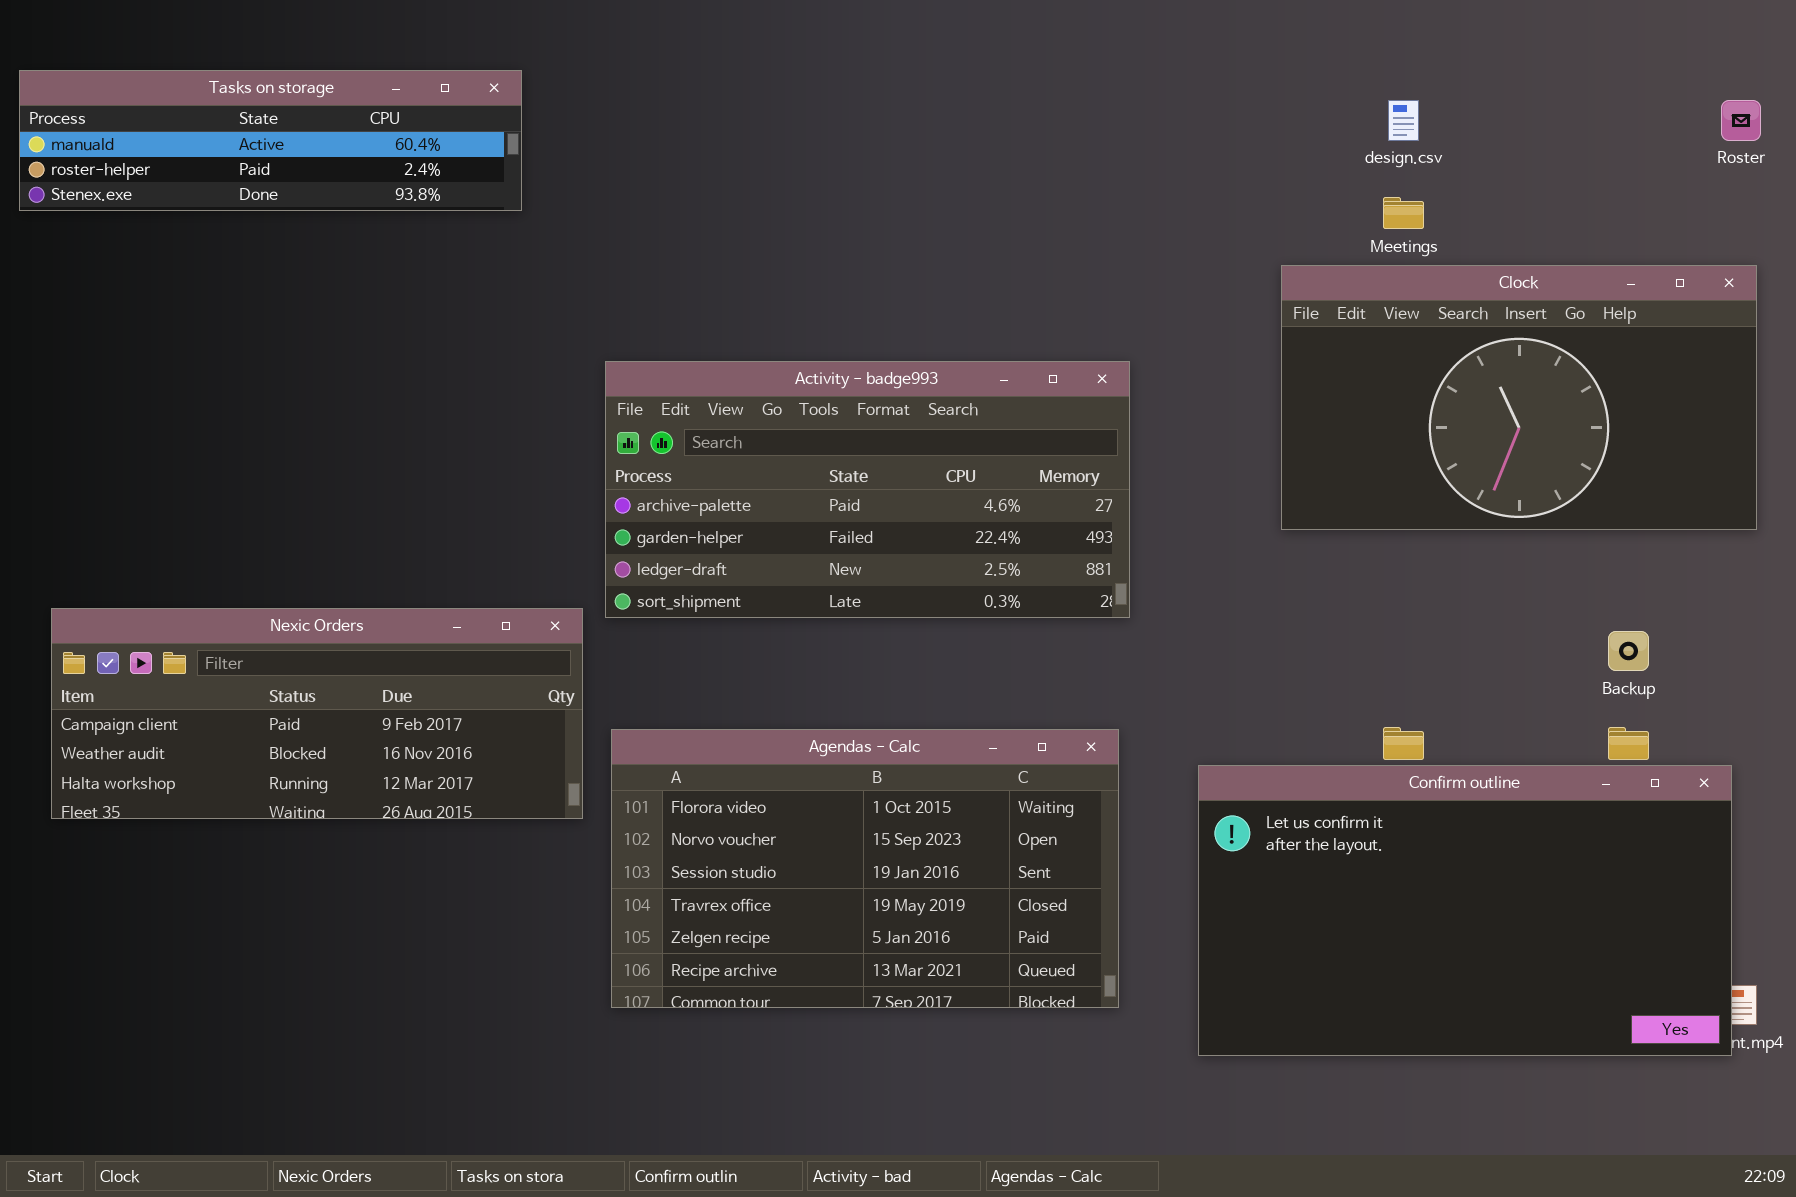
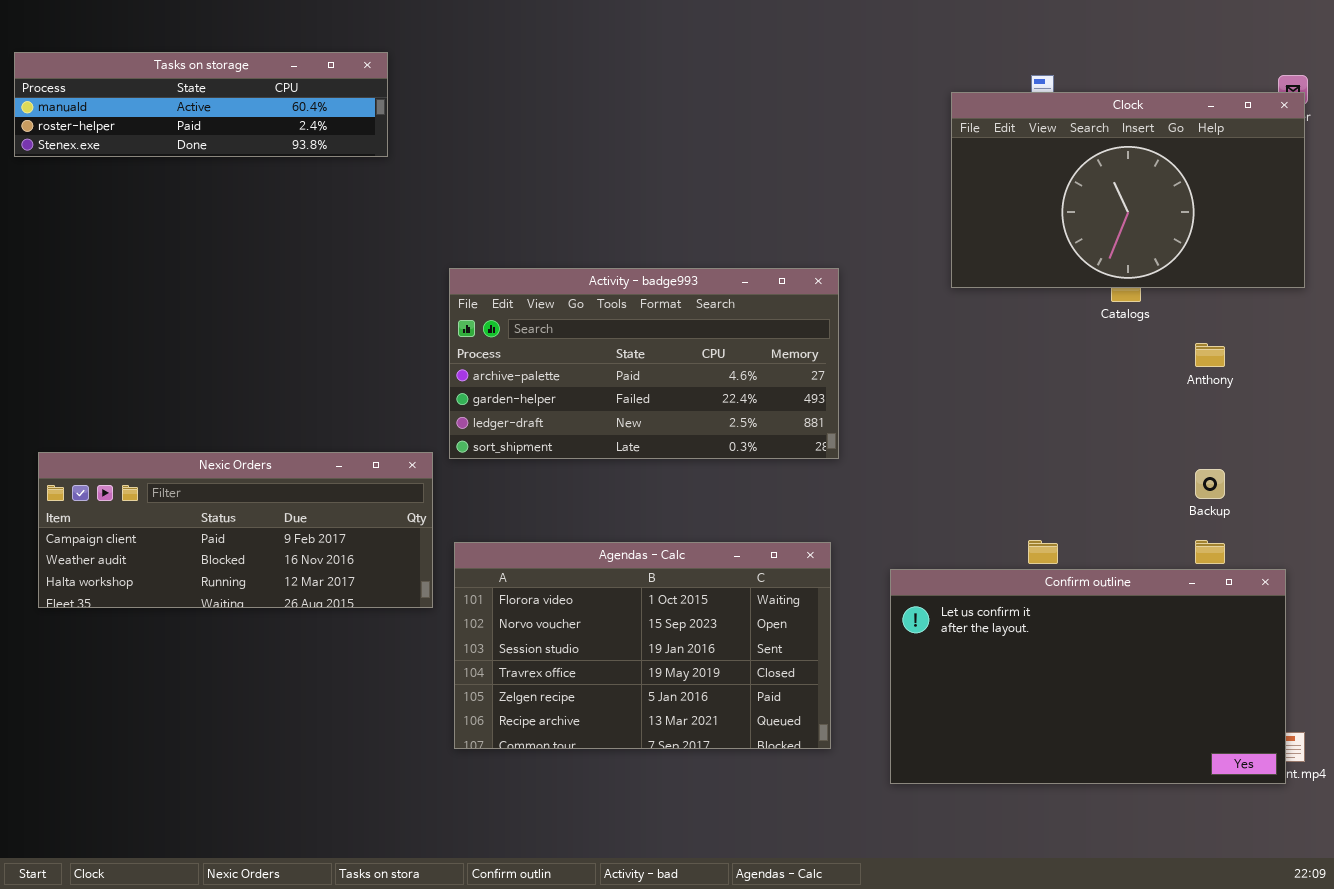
Clock: [1281,265,1757,530] -> [951,92,1305,288], moved

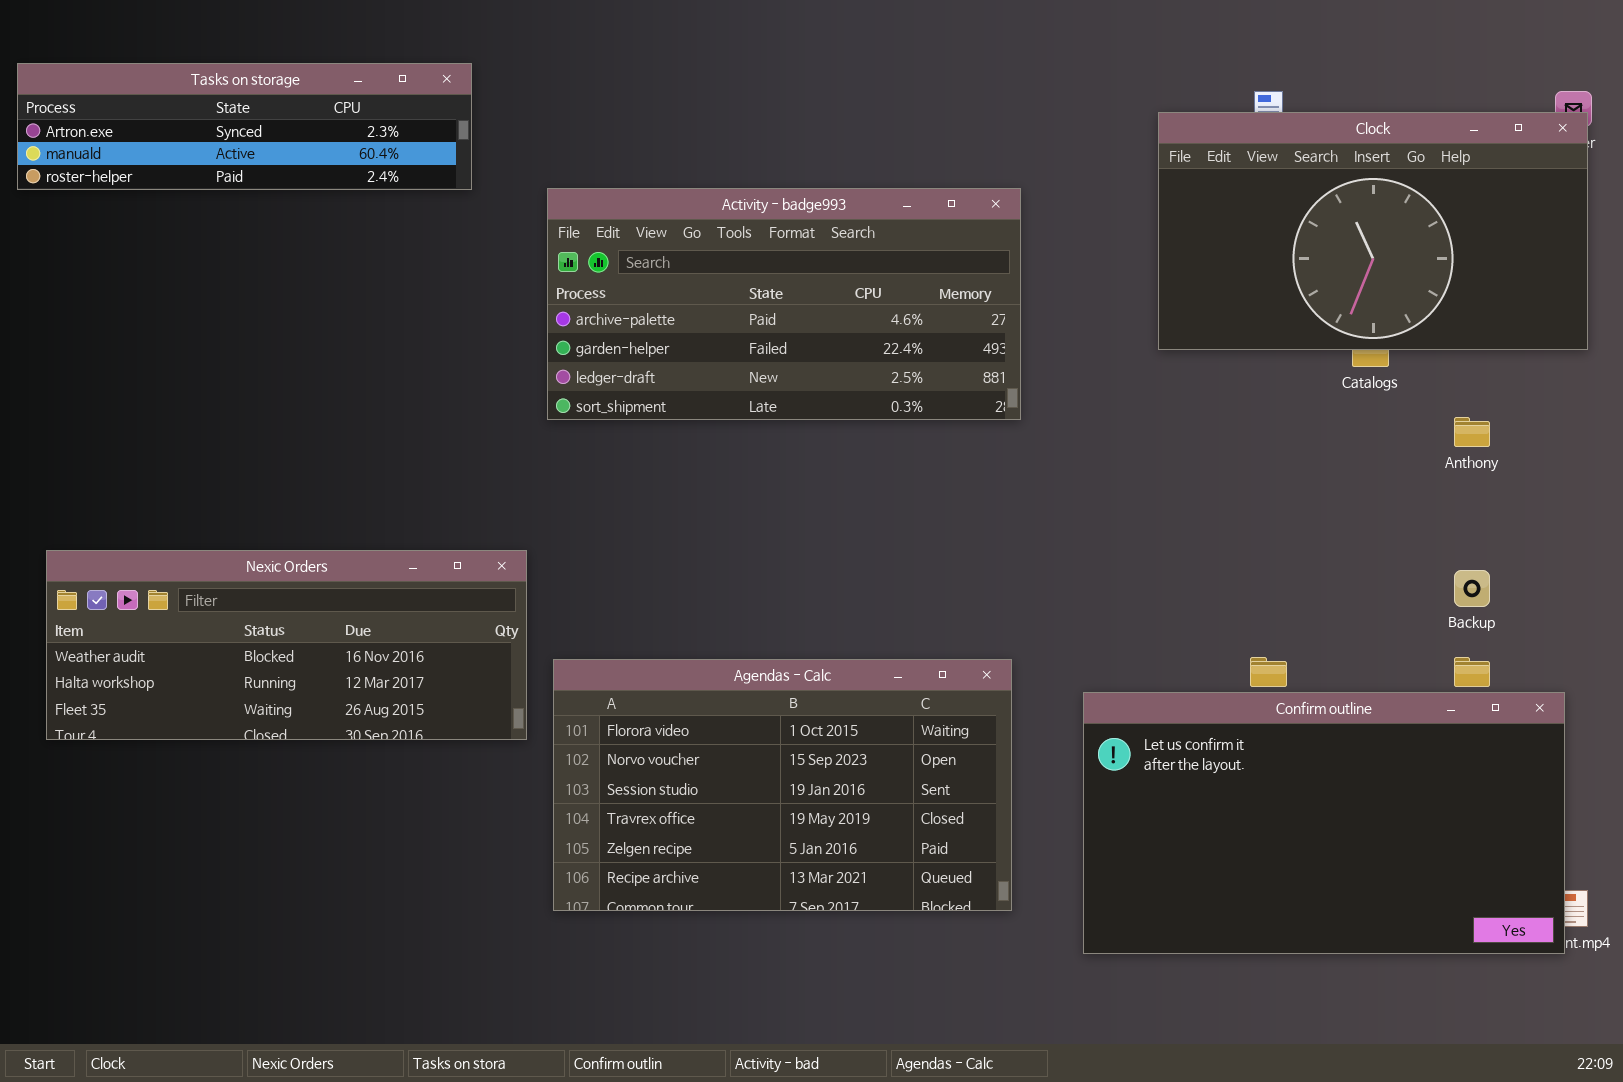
Tasks on storage: [14,52,388,157] -> [17,63,472,190], scrolled up 1 row
Activity - badge993: [449,268,839,459] -> [547,188,1021,420], moved
Nexic Orders: [38,452,433,608] -> [46,550,527,740], scrolled down 1 row

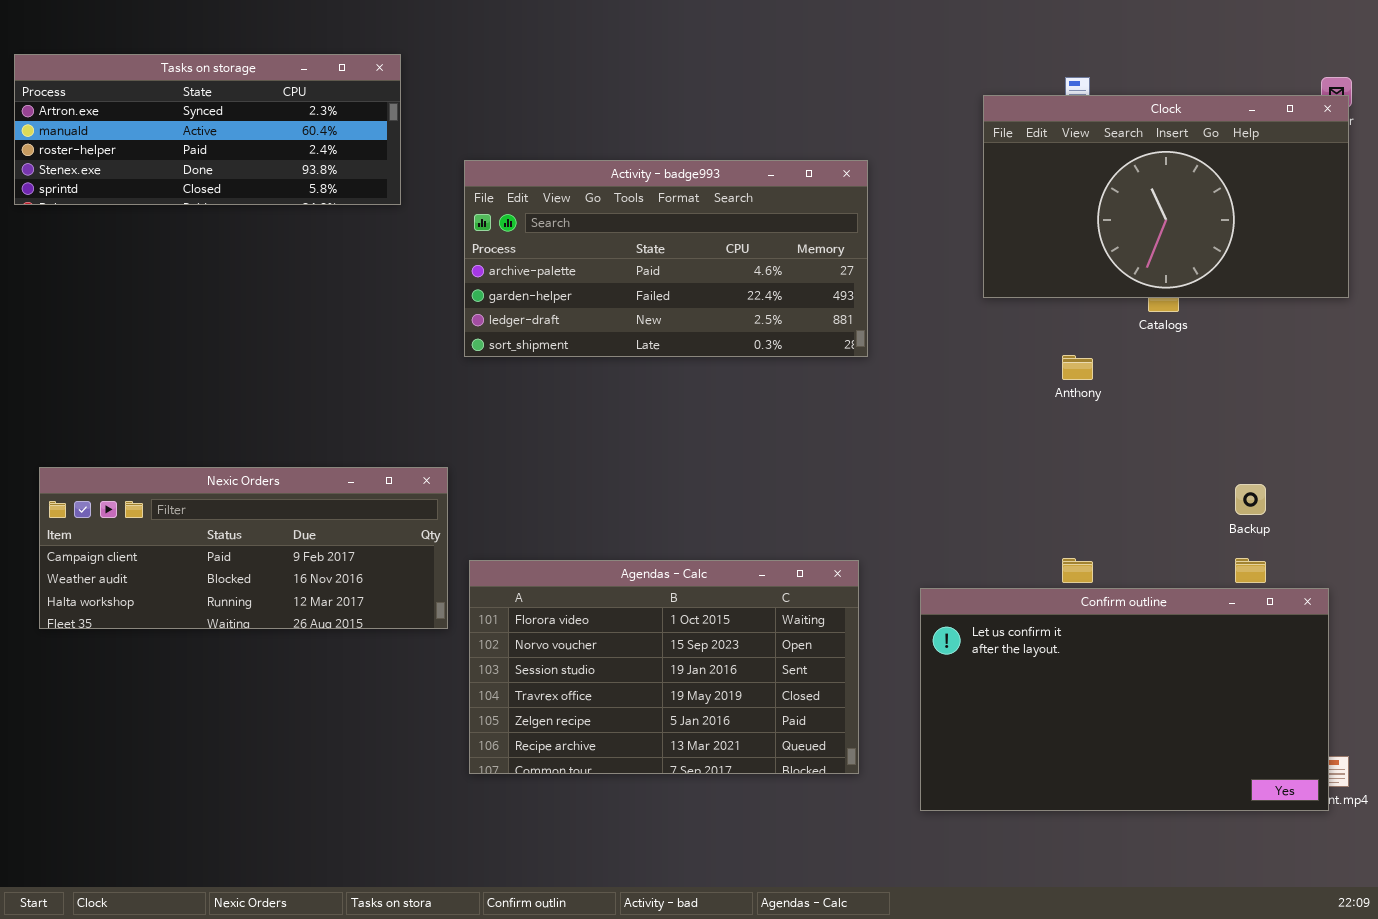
Tasks on storage: [17,63,472,190] -> [14,54,401,205], resized
Anthony: [1454,417,1490,447] -> [1062,355,1093,380], moved
Nexic Orders: [46,550,527,740] -> [39,467,448,629], scrolled up 1 row

